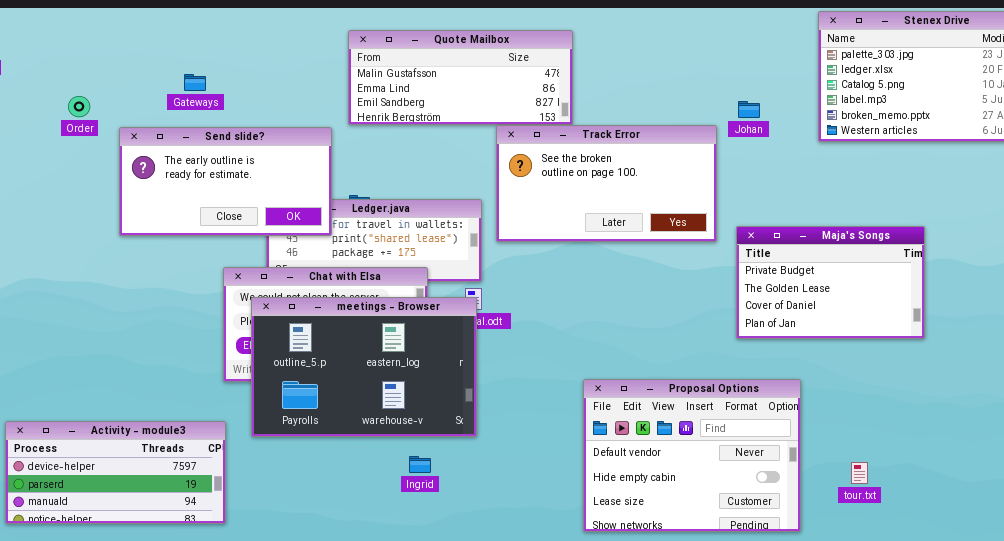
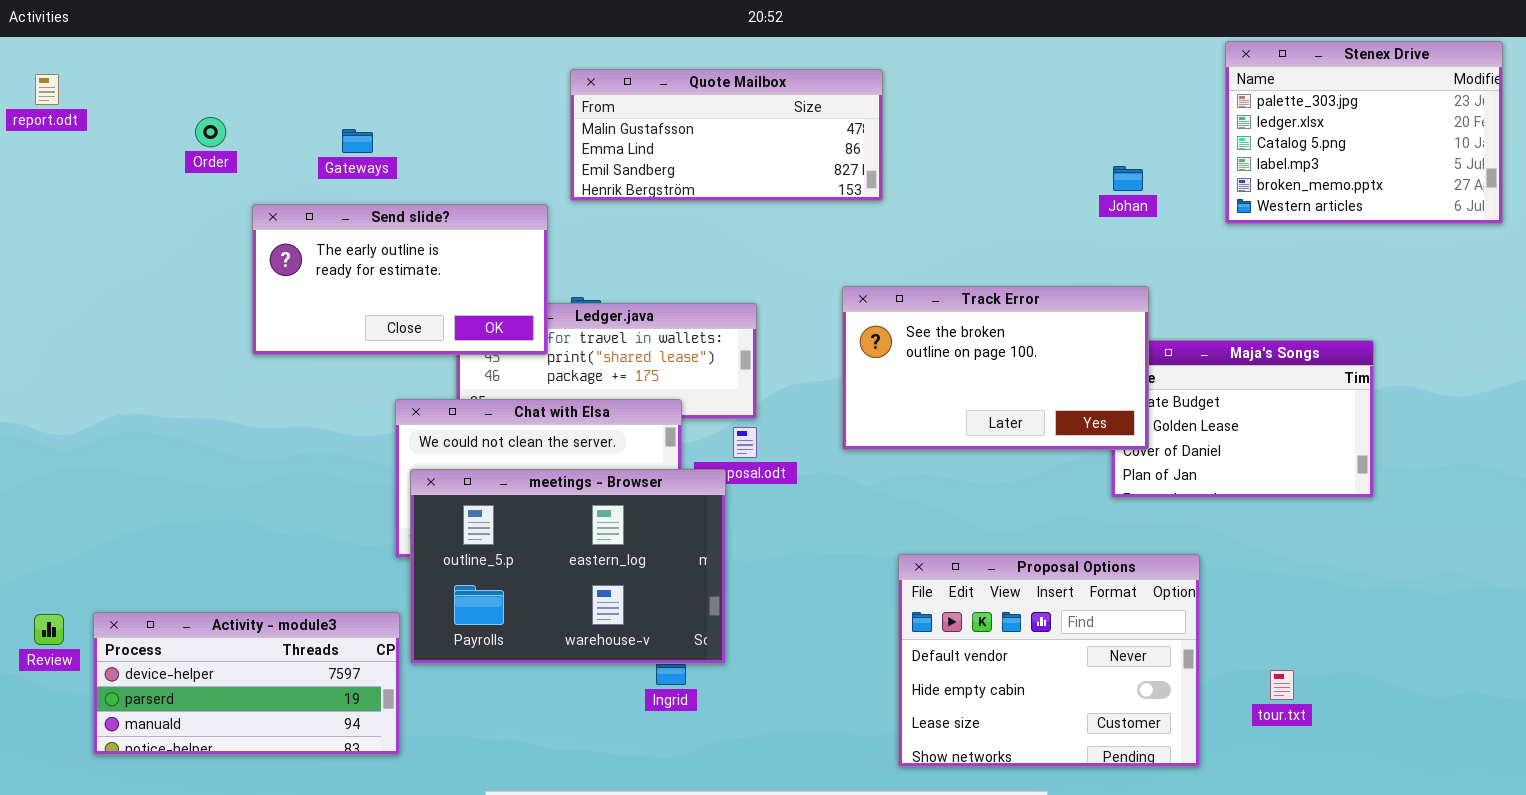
Order: [68,96,90,117] -> [195,117,226,147], moved
Track Error: [496,125,717,242] -> [842,286,1149,450], moved
meetings - Browser: [251,297,477,437] -> [410,469,726,664], moved

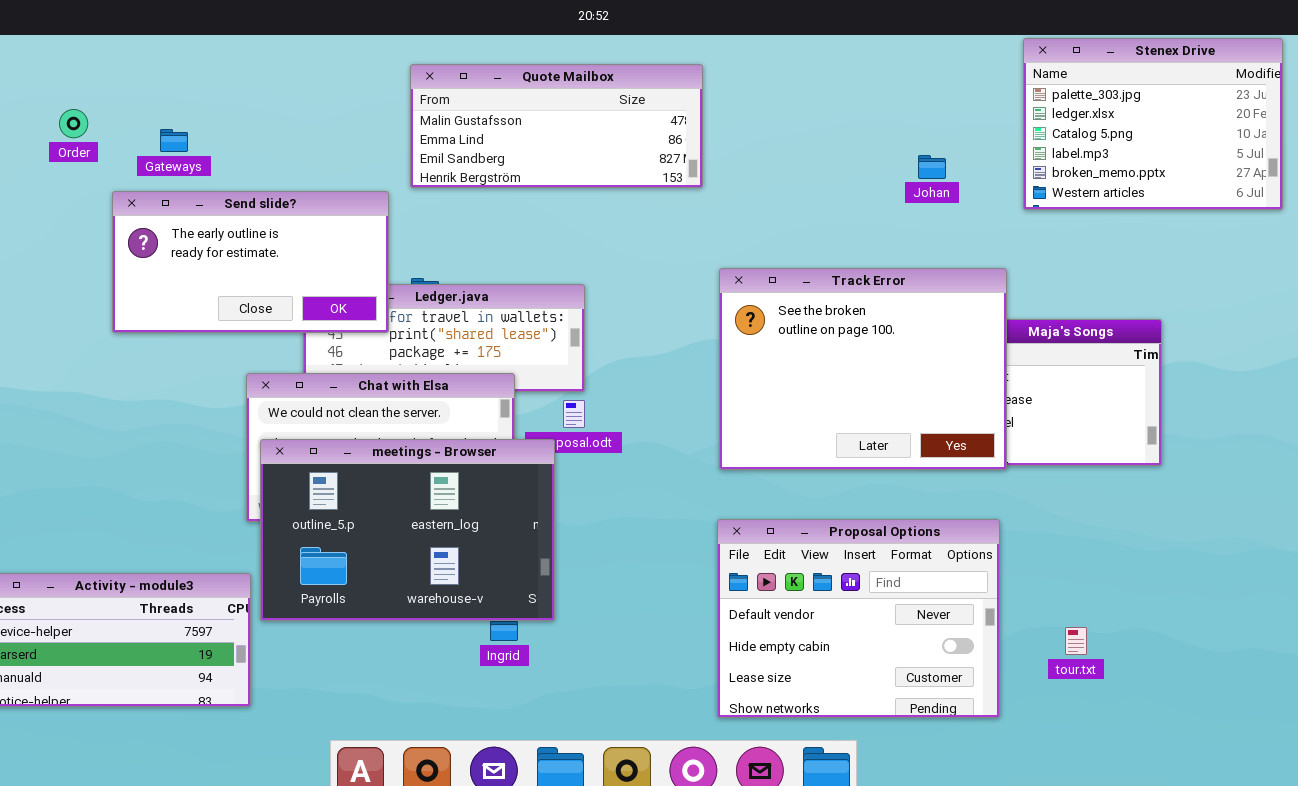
Gateways: [342,129,373,153] -> [160,129,188,152], moved
Track Error: [842,286,1149,450] -> [719,268,1007,470], moved, resized

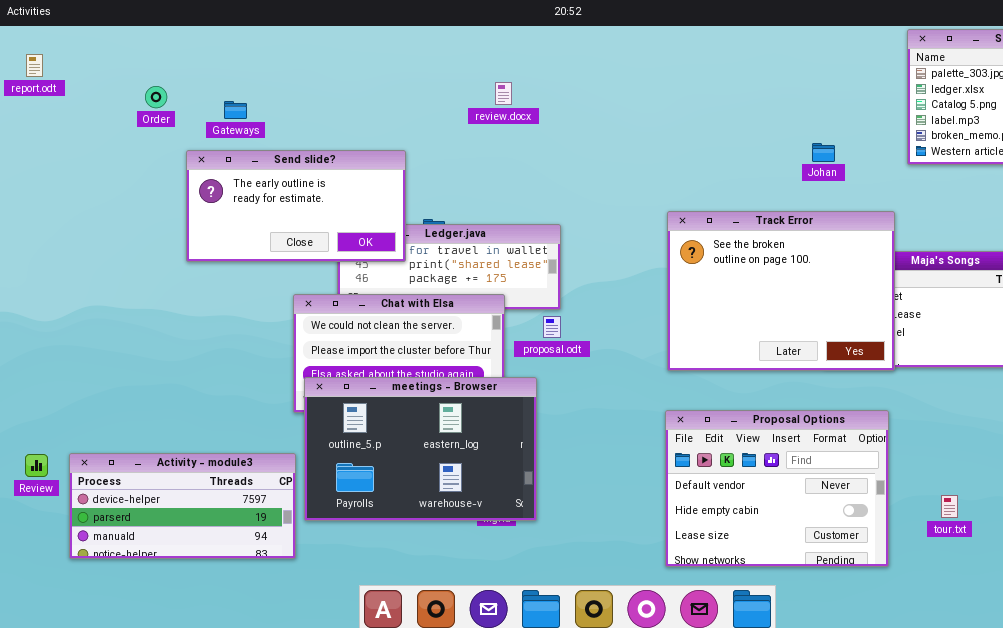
Quote Mailbox: [410,64,703,188] -> none, closed
Johan: [918,155,946,179] -> [812,143,835,162], moved
meetings - Browser: [260,439,555,621] -> [304,377,537,521], moved

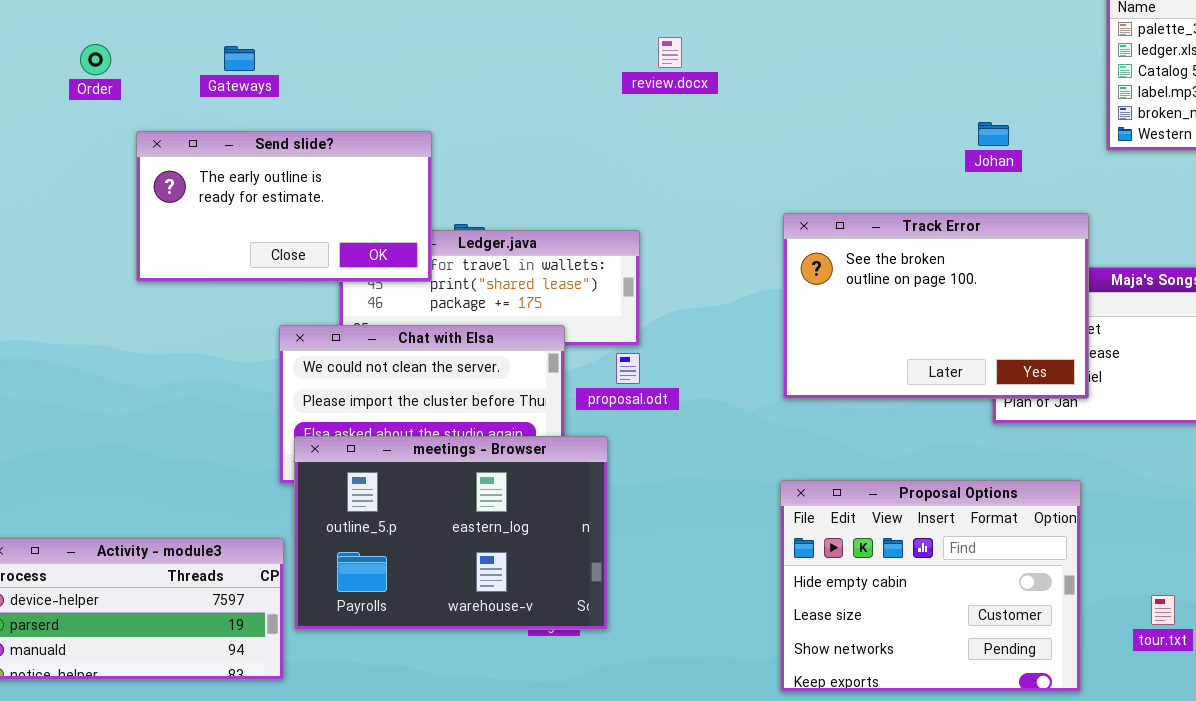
review.docx: [495,82,512,105] -> [658,37,682,68], moved
Gateways: [224,101,247,119] -> [224,46,255,71], moved
Track Error: [667,211,895,371] -> [783,213,1089,399], resized
Proposal Options: [665,410,889,567] -> [780,480,1081,692], scrolled down 1 row

